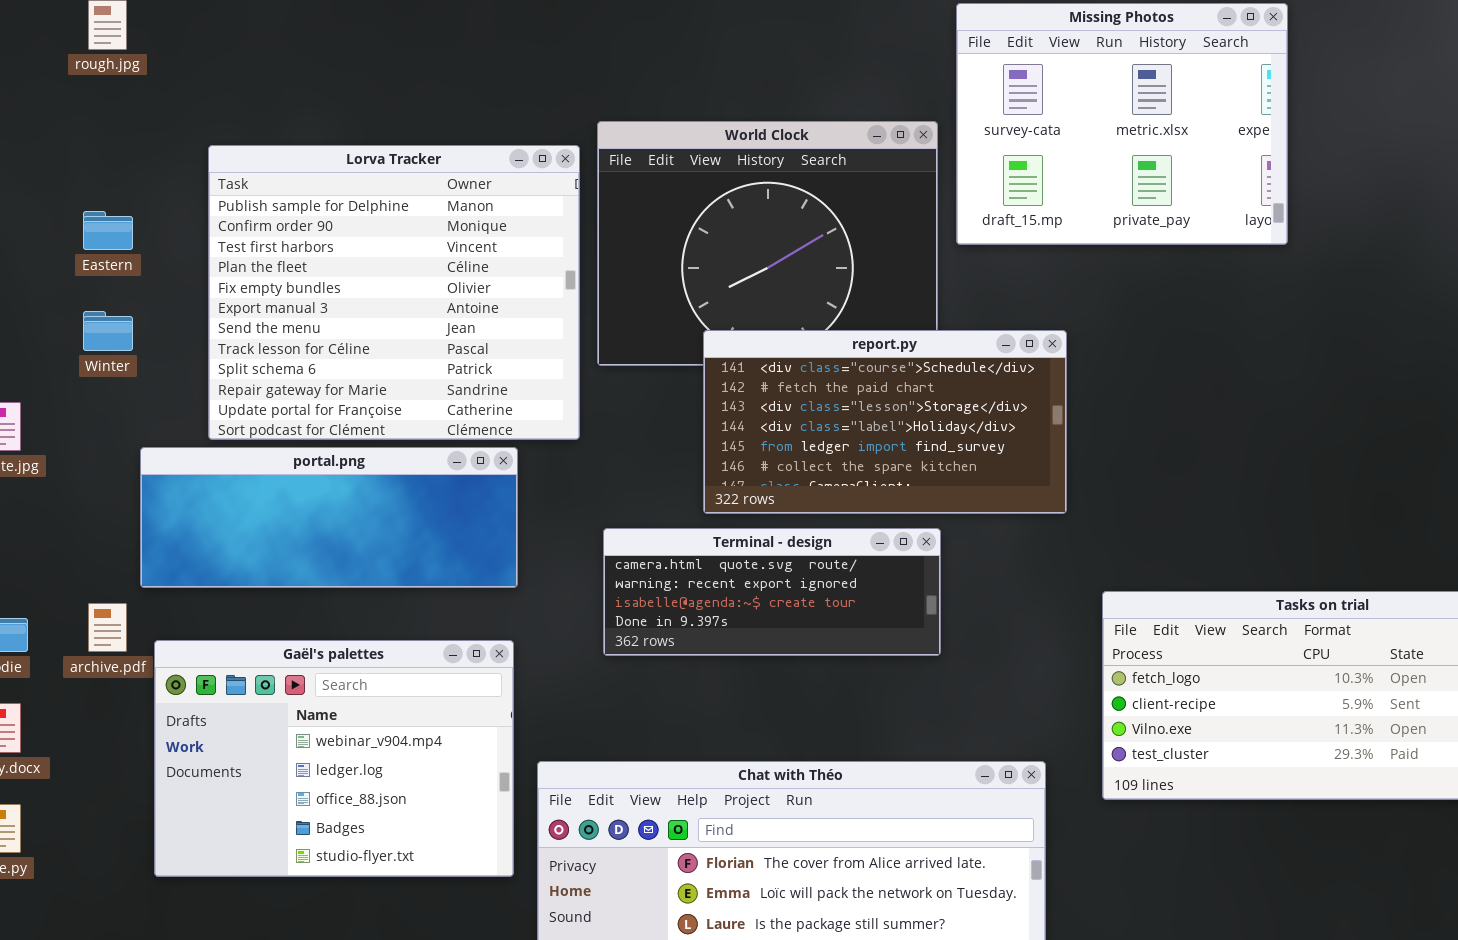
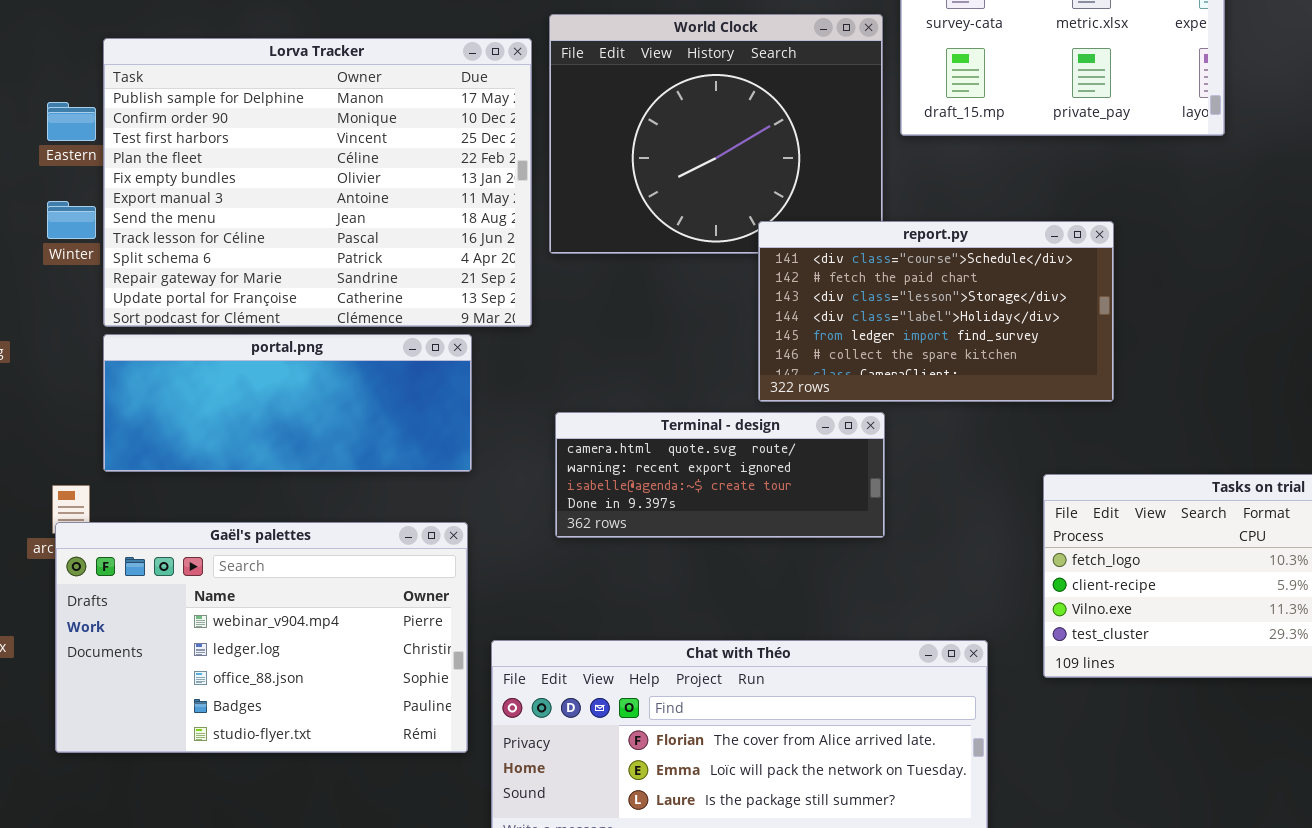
Lorva Tracker: [208,145,580,440] -> [103,38,532,327], resized
report.py: [703,330,1067,514] -> [758,221,1114,402], moved
Gaël's palettes: [154,640,514,877] -> [55,522,468,753], resized

